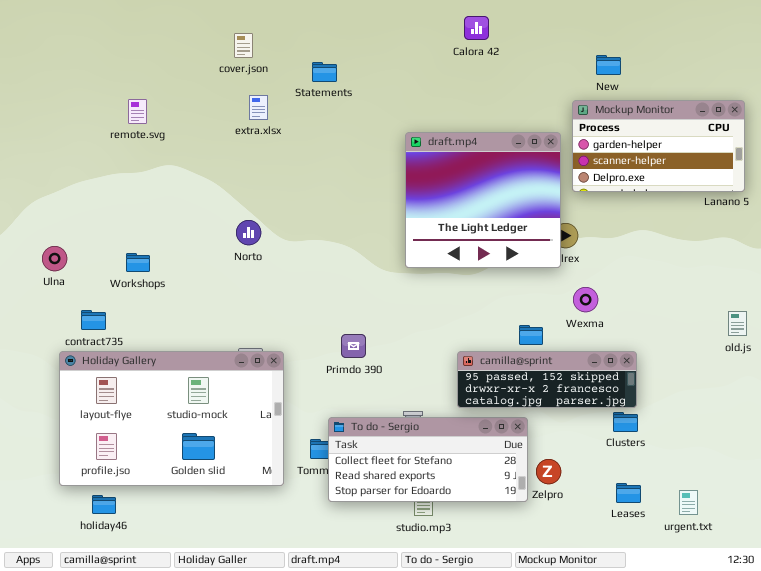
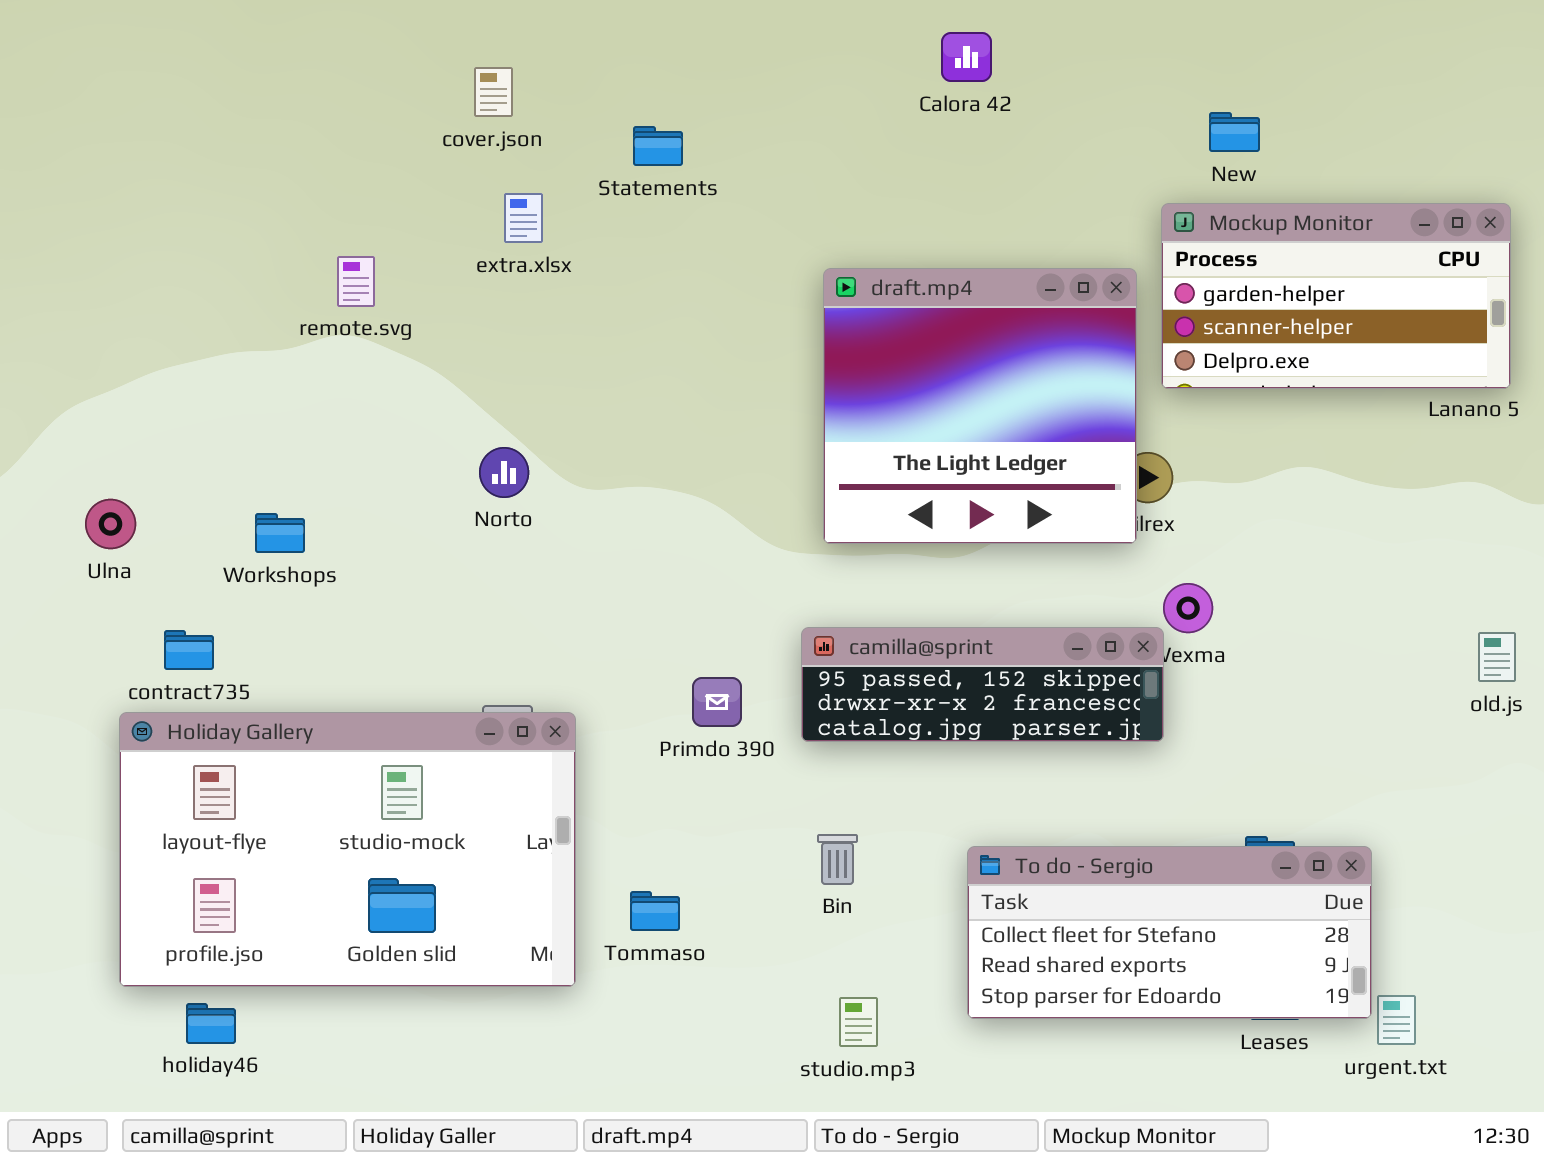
remote.svg: [128,99,147,124] -> [337,256,375,307], moved
camilla@sprint: [457,351,637,408] -> [801,627,1164,742], moved
To do - Sergio: [328,417,528,502] -> [967,846,1372,1019], moved

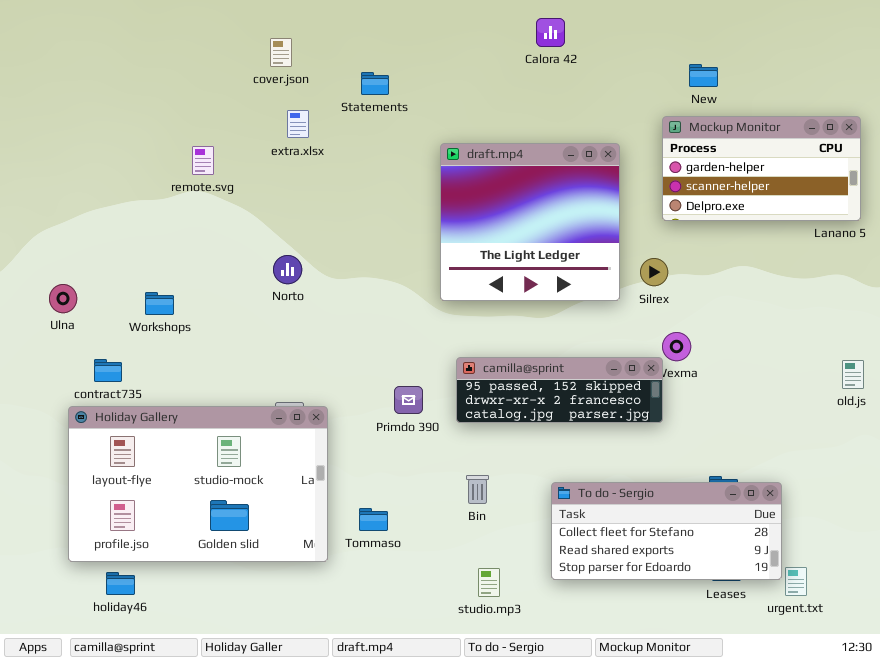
draft.mp4: [823,268,1137,544] -> [440,143,620,301], moved

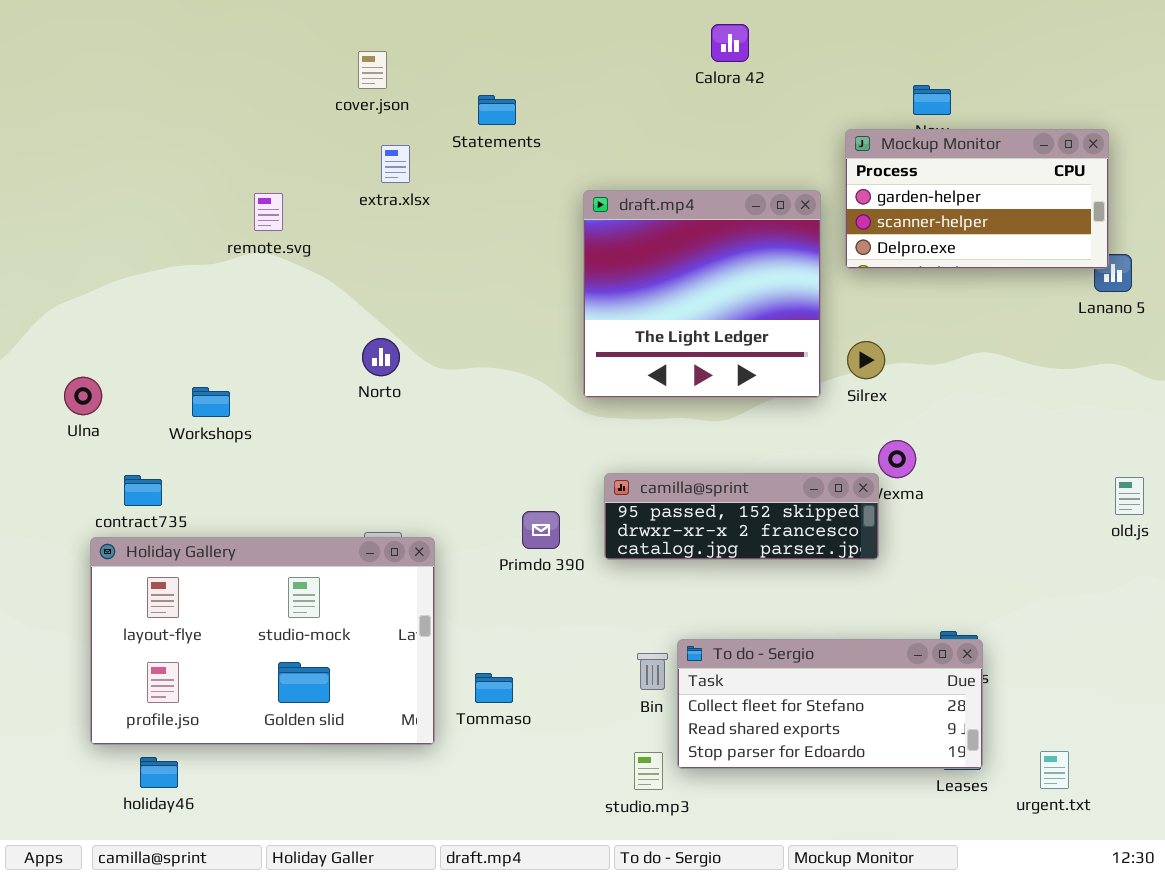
Mockup Monitor: [662,116,861,221] -> [845,129,1109,269], moved
Bin: [466,475,489,504] -> [637,653,668,690], moved
To do - Sergio: [551,482,782,580] -> [677,639,983,769], moved

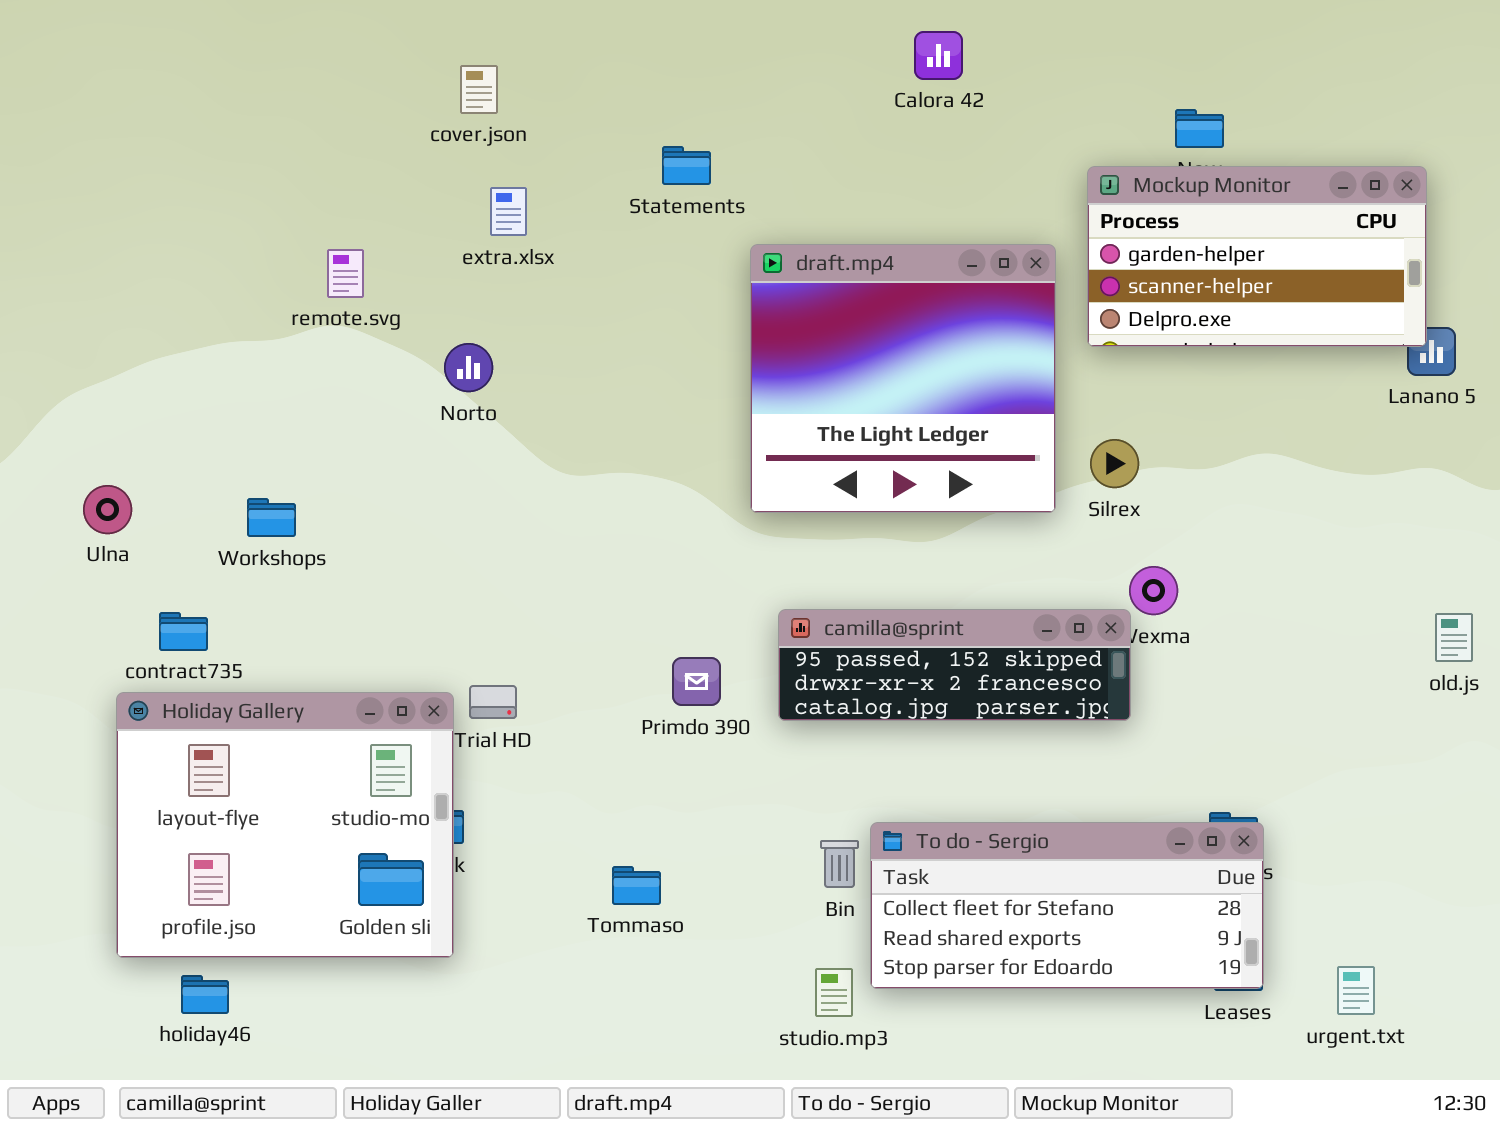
Statements: [478,95,516,125] -> [662,146,711,185], moved
Norto: [362,338,400,376] -> [444,343,493,392], moved
Holiday Gallery: [90,537,435,745] -> [116,692,454,958], resized

